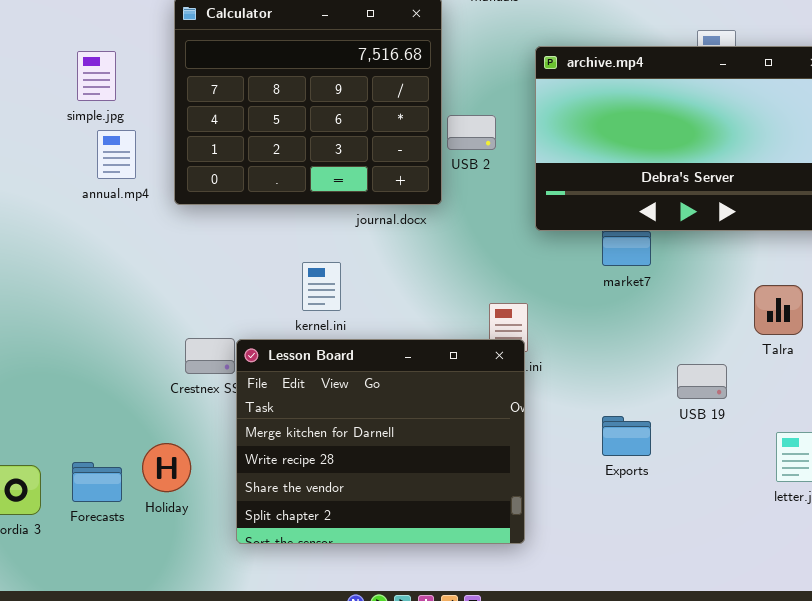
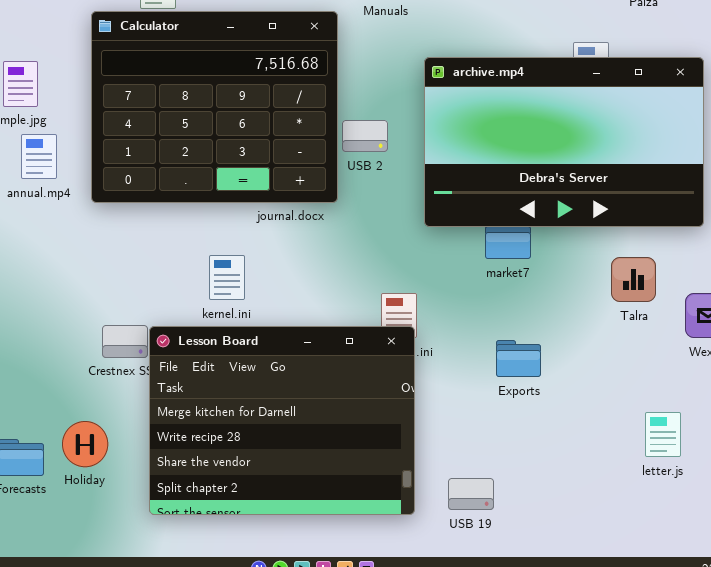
Talra: [754,285,803,335] -> [611,257,656,302], moved
USB 19: [677,364,727,399] -> [448,478,494,510], moved
Exports: [602,416,651,456] -> [496,340,541,377], moved

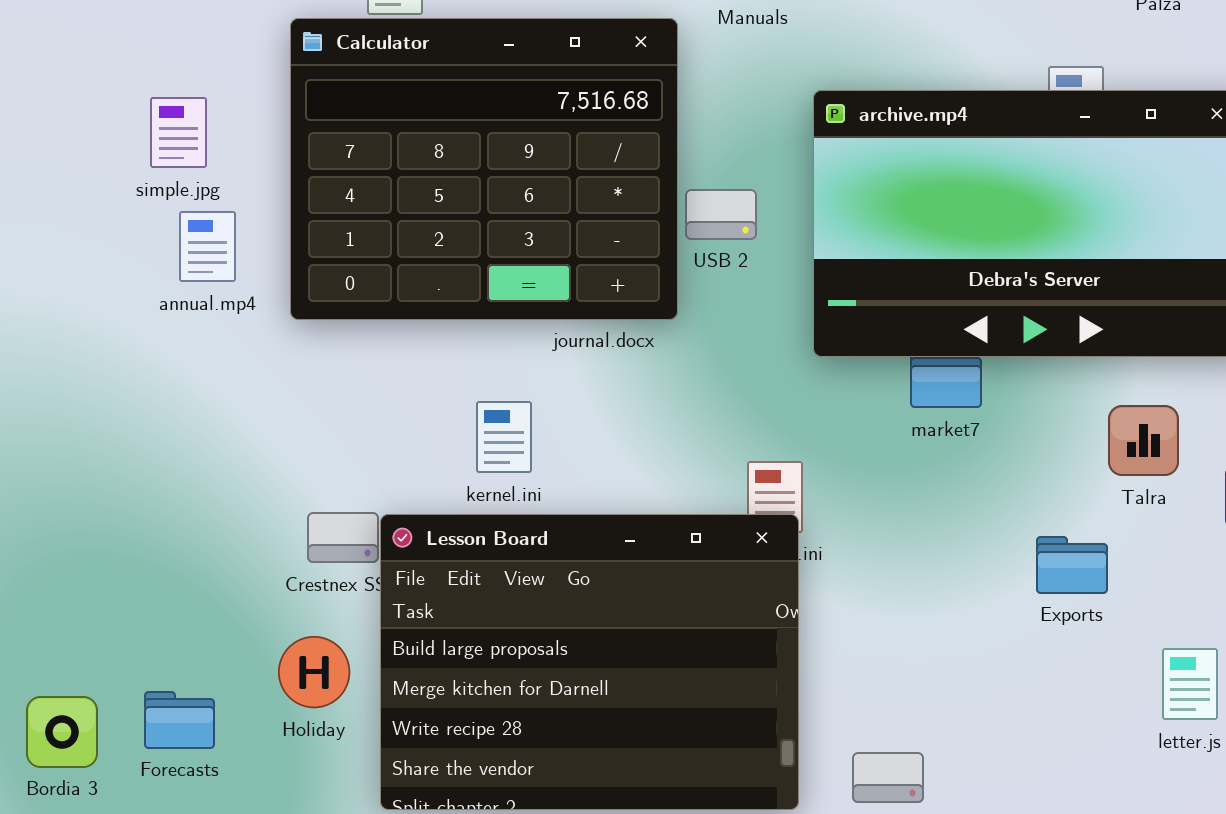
Lesson Board: [149,326,415,515] -> [380,514,799,810], scrolled up 1 row
Exports: [496,340,541,377] -> [1036,536,1108,594], moved
Holiday: [62,421,108,467] -> [278,636,350,708], moved

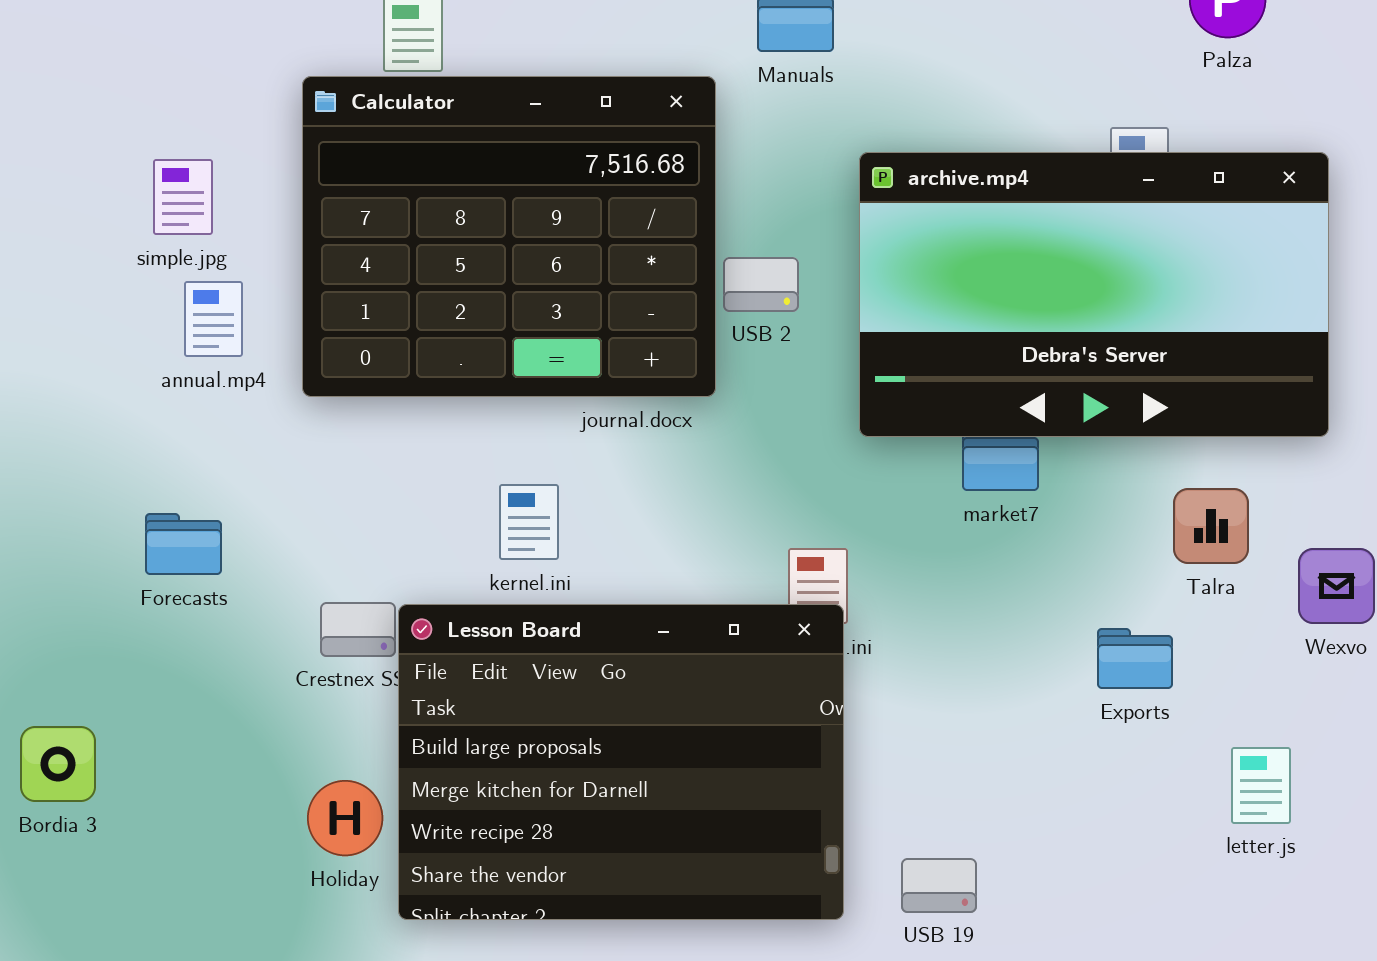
Holiday: [278,636,350,708] -> [307,780,383,856], moved
Forecasts: [144,691,215,749] -> [145,513,222,575], moved
Bordia 3: [26,696,98,768] -> [20,726,96,802], moved

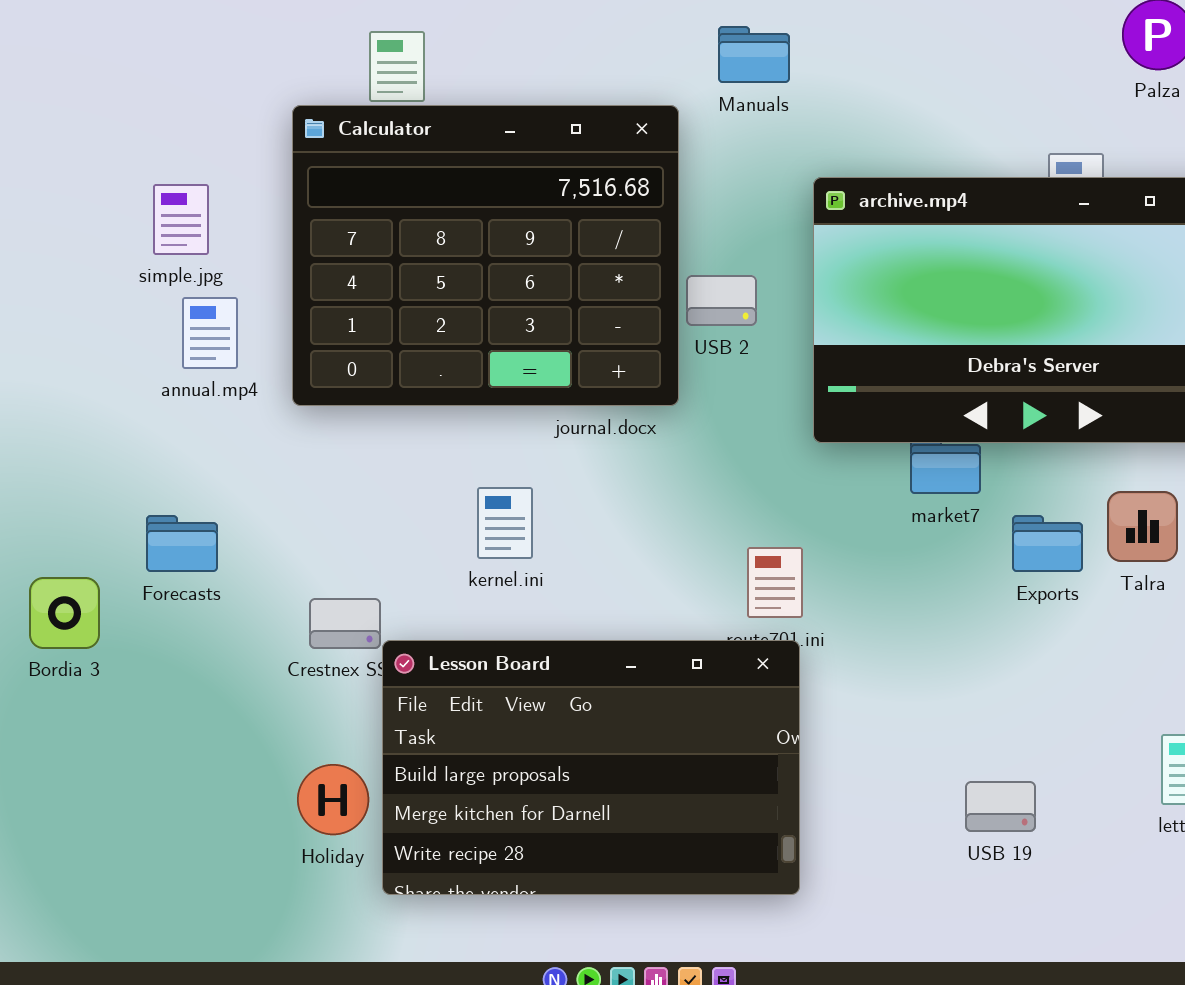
Lesson Board: [398,604,844,920] -> [382,640,800,895], resized
Exports: [1097,628,1173,689] -> [1012,515,1083,572], moved
Bordia 3: [20,726,96,802] -> [29,577,100,649], moved
USB 19: [901,858,977,913] -> [965,781,1036,832], moved

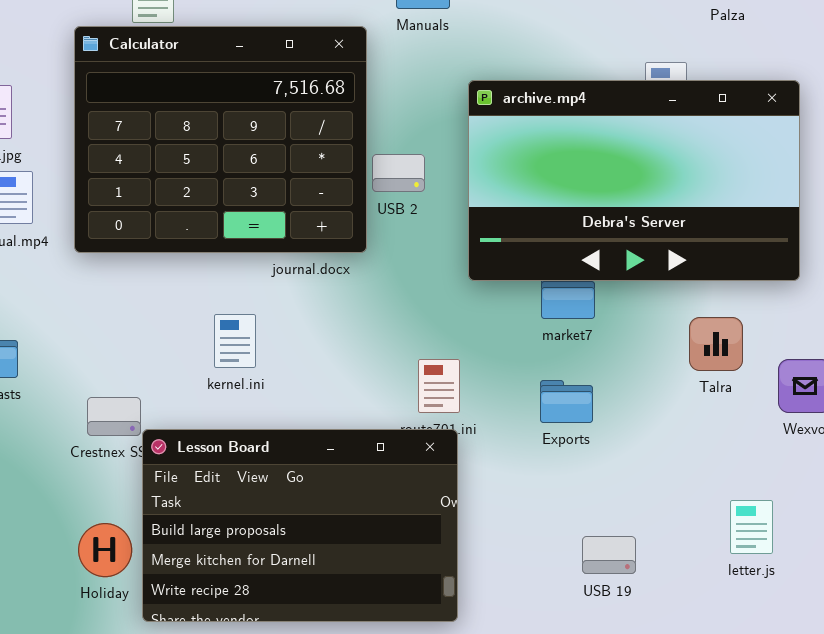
Exports: [1012,515,1083,572] -> [540,380,593,423], moved

